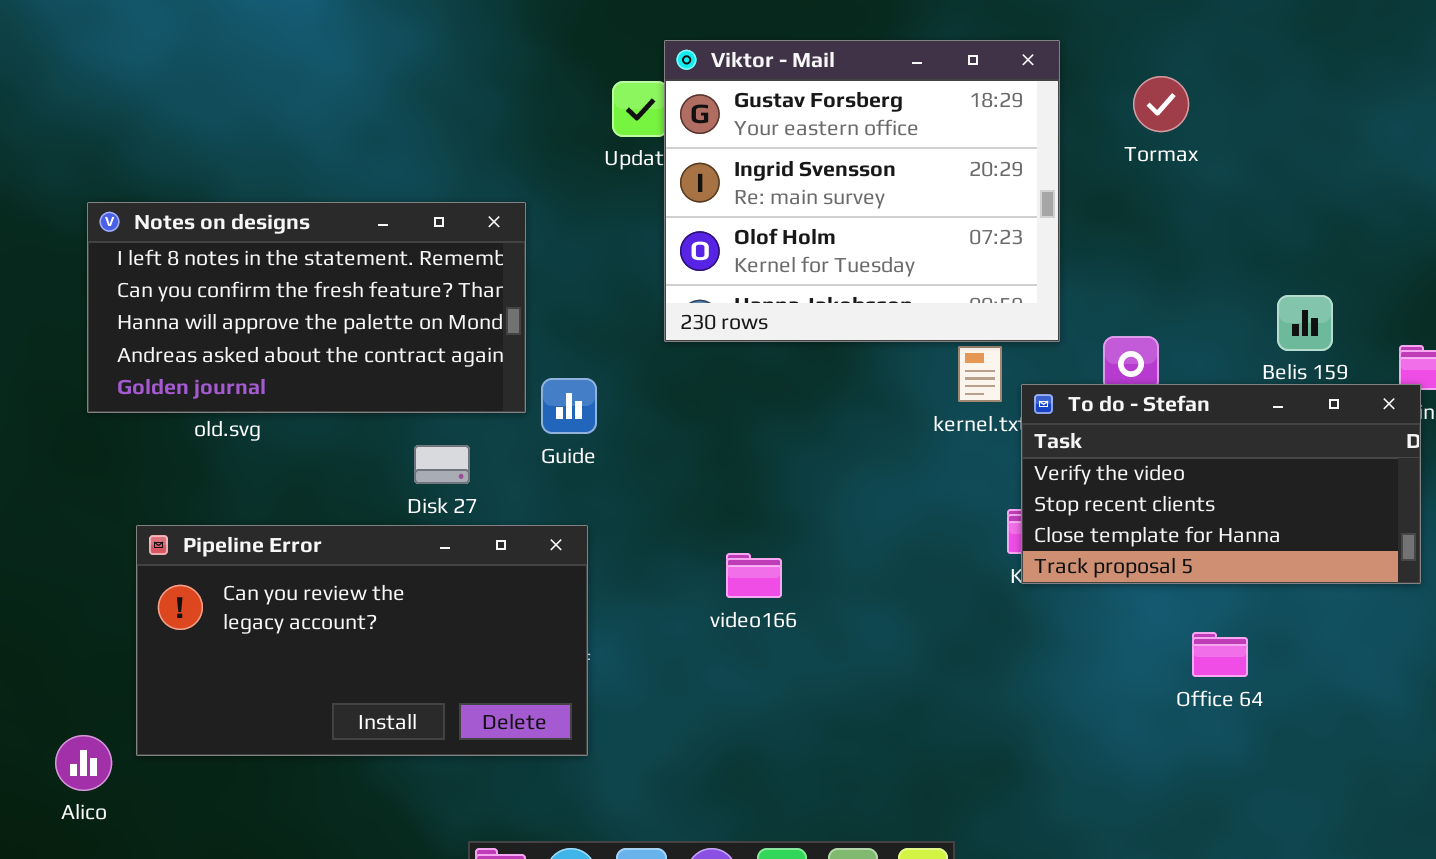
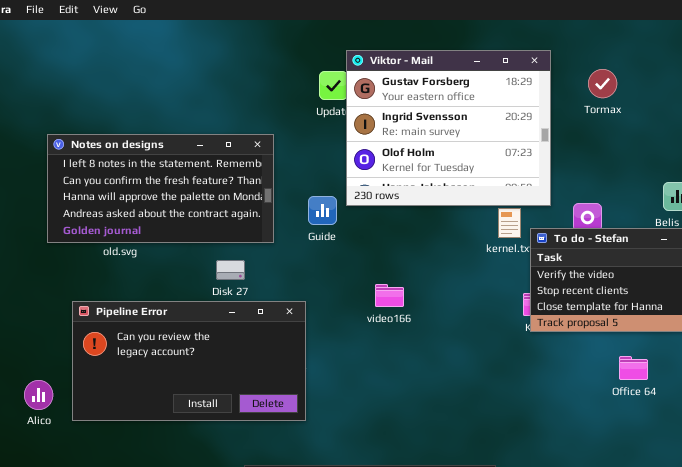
Guide: [541,378,597,434] -> [308,196,337,225], moved
video166: [726,553,782,598] -> [375,284,404,307], moved
Alico: [55,735,112,791] -> [24,380,53,410], moved

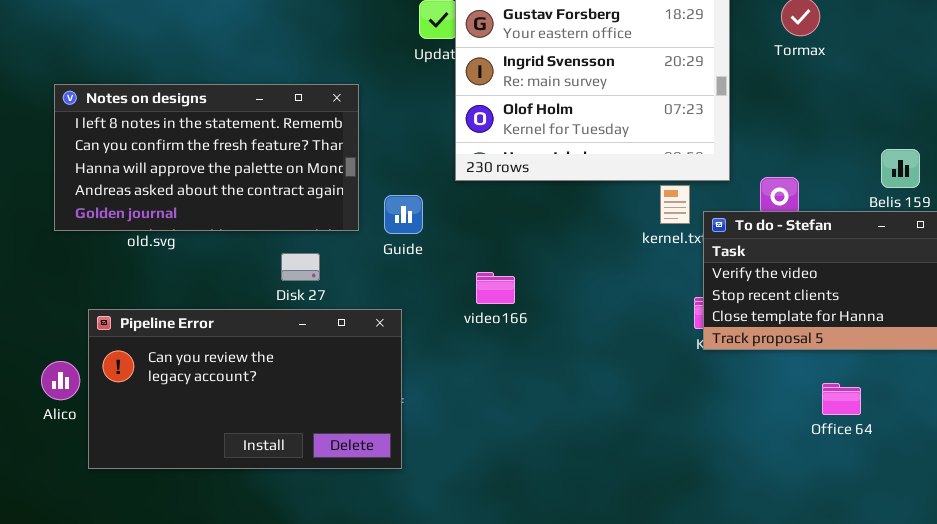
Guide: [308,196,337,225] -> [384,195,423,234], moved
video166: [375,284,404,307] -> [476,272,515,304], moved
Alico: [24,380,53,410] -> [41,361,80,400], moved

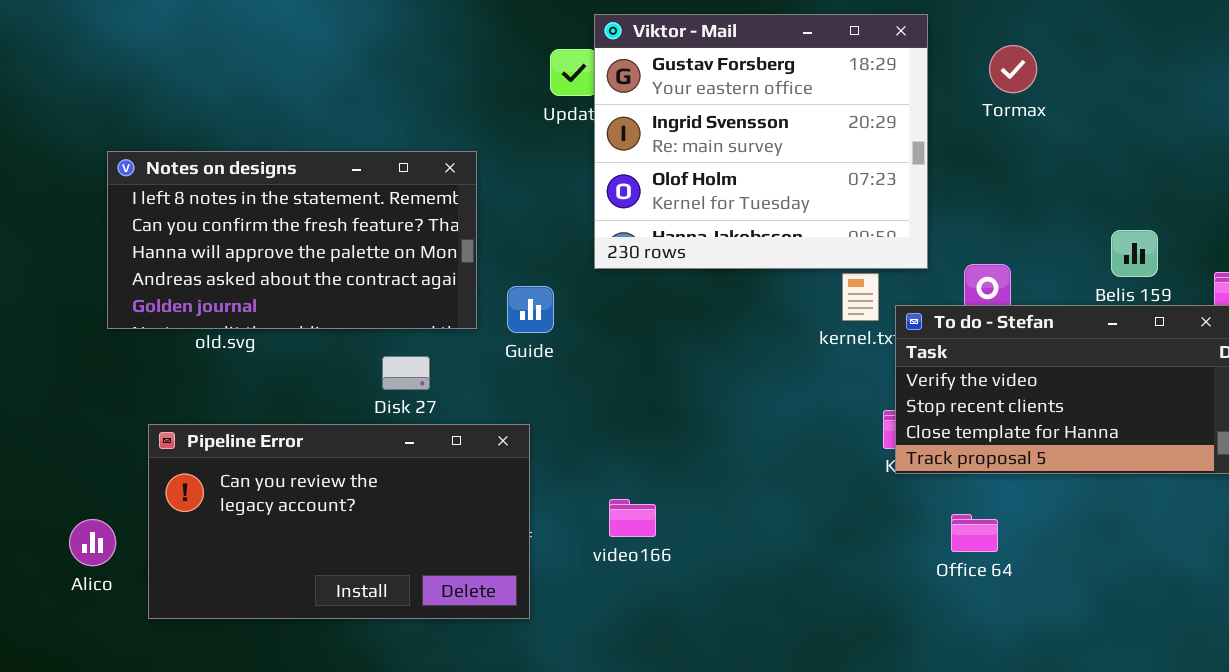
video166: [476,272,515,304] -> [609,499,656,537], moved
Alico: [41,361,80,400] -> [69,519,116,566], moved
Office 64: [822,383,861,415] -> [951,514,998,552], moved

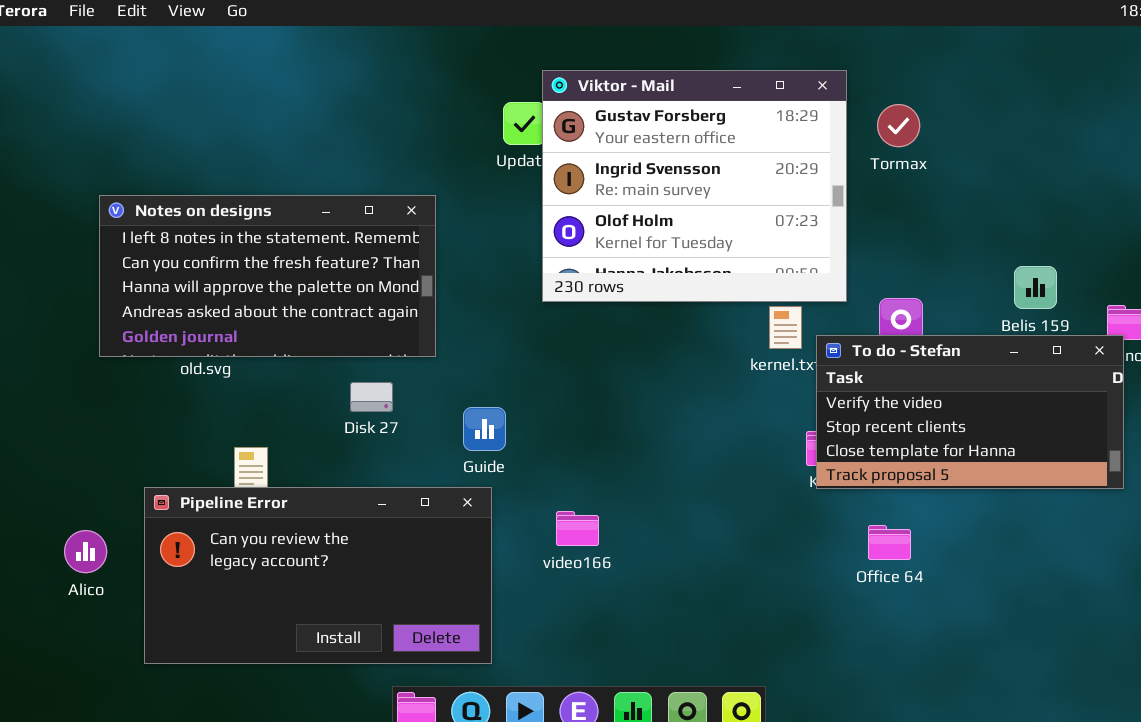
Tormax: [989,45,1037,93] -> [877,104,920,147], moved
Guide: [507,286,554,333] -> [463,407,506,451], moved
Pipeline Error: [148,424,530,619] -> [144,487,492,664], moved

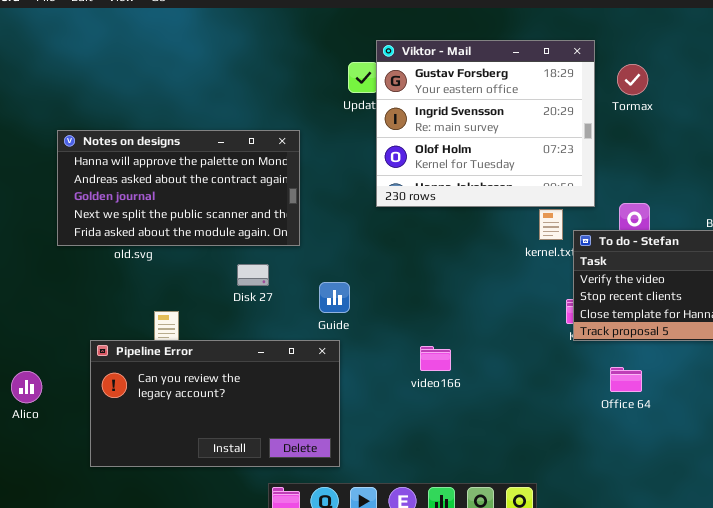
Notes on designs: [99,195,436,357] -> [57,130,300,246], scrolled down 2 rows
video166: [556,511,599,546] -> [420,346,451,371], moved
Alico: [64,530,107,573] -> [11,371,42,403], moved

